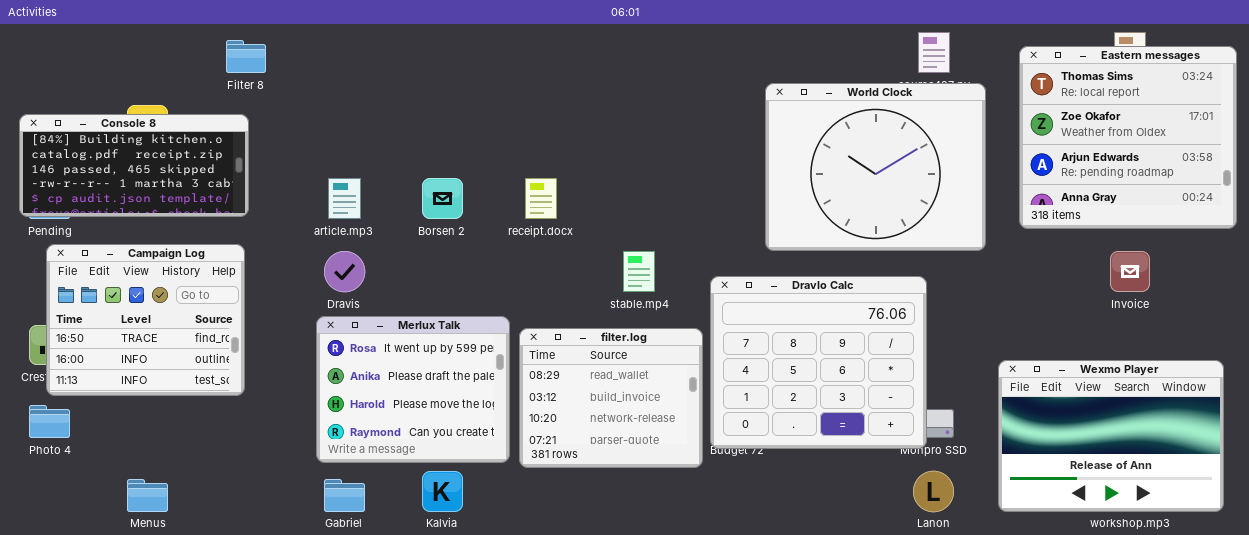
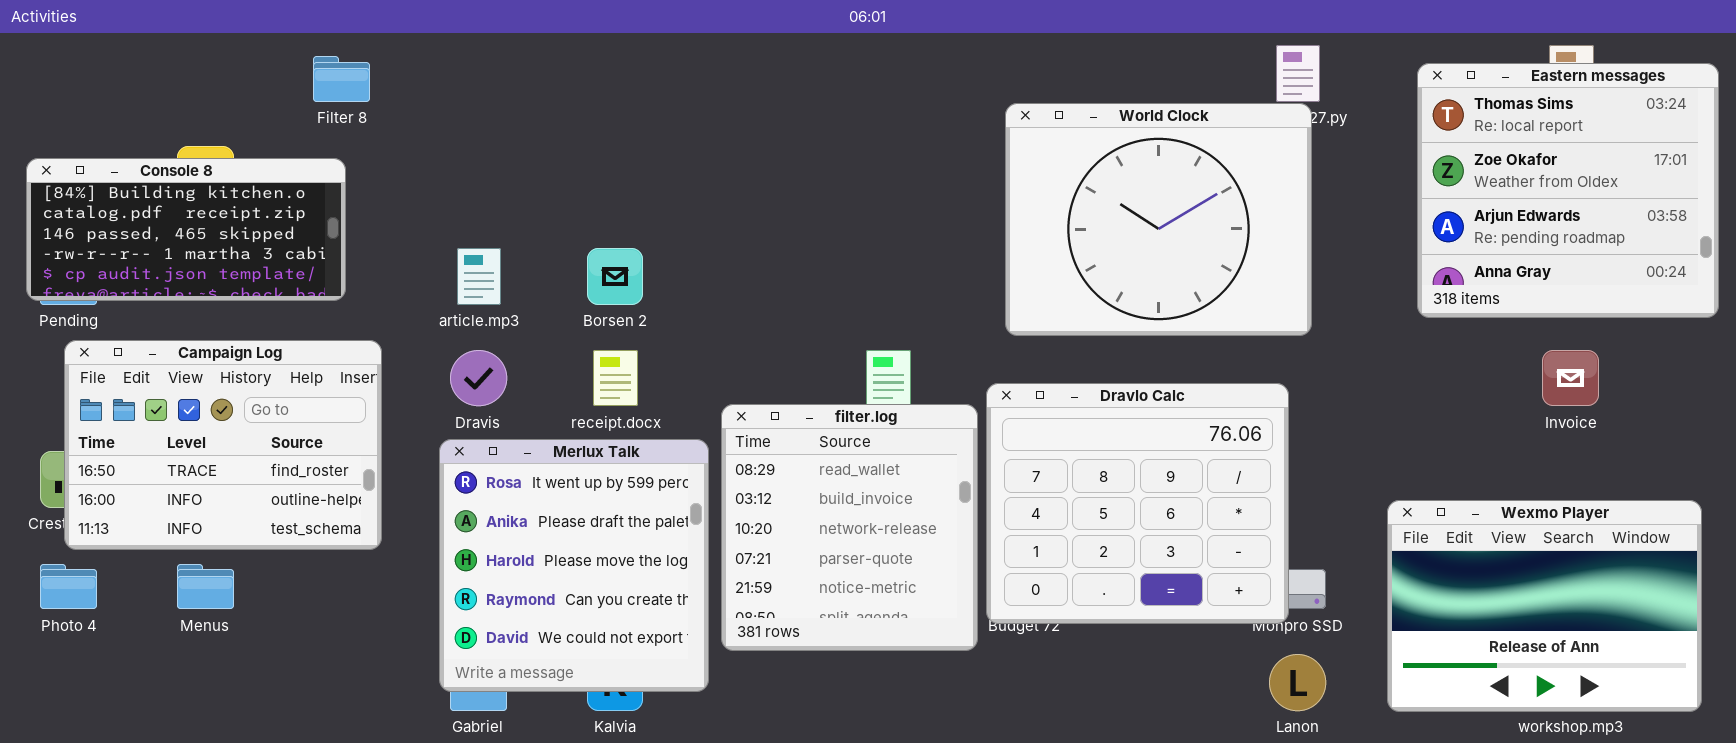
World Clock: [765,83,986,251] -> [1005,103,1312,336], moved
receipt.docx: [525,178,557,219] -> [593,350,638,406], moved
Campaign Log: [46,244,245,396] -> [64,340,382,550], resized
Merlux Talk: [316,316,510,463] -> [439,439,709,692], resized
filter.log: [519,328,703,468] -> [721,404,978,651], resized
Menus: [127,479,168,512] -> [177,564,234,609], moved

